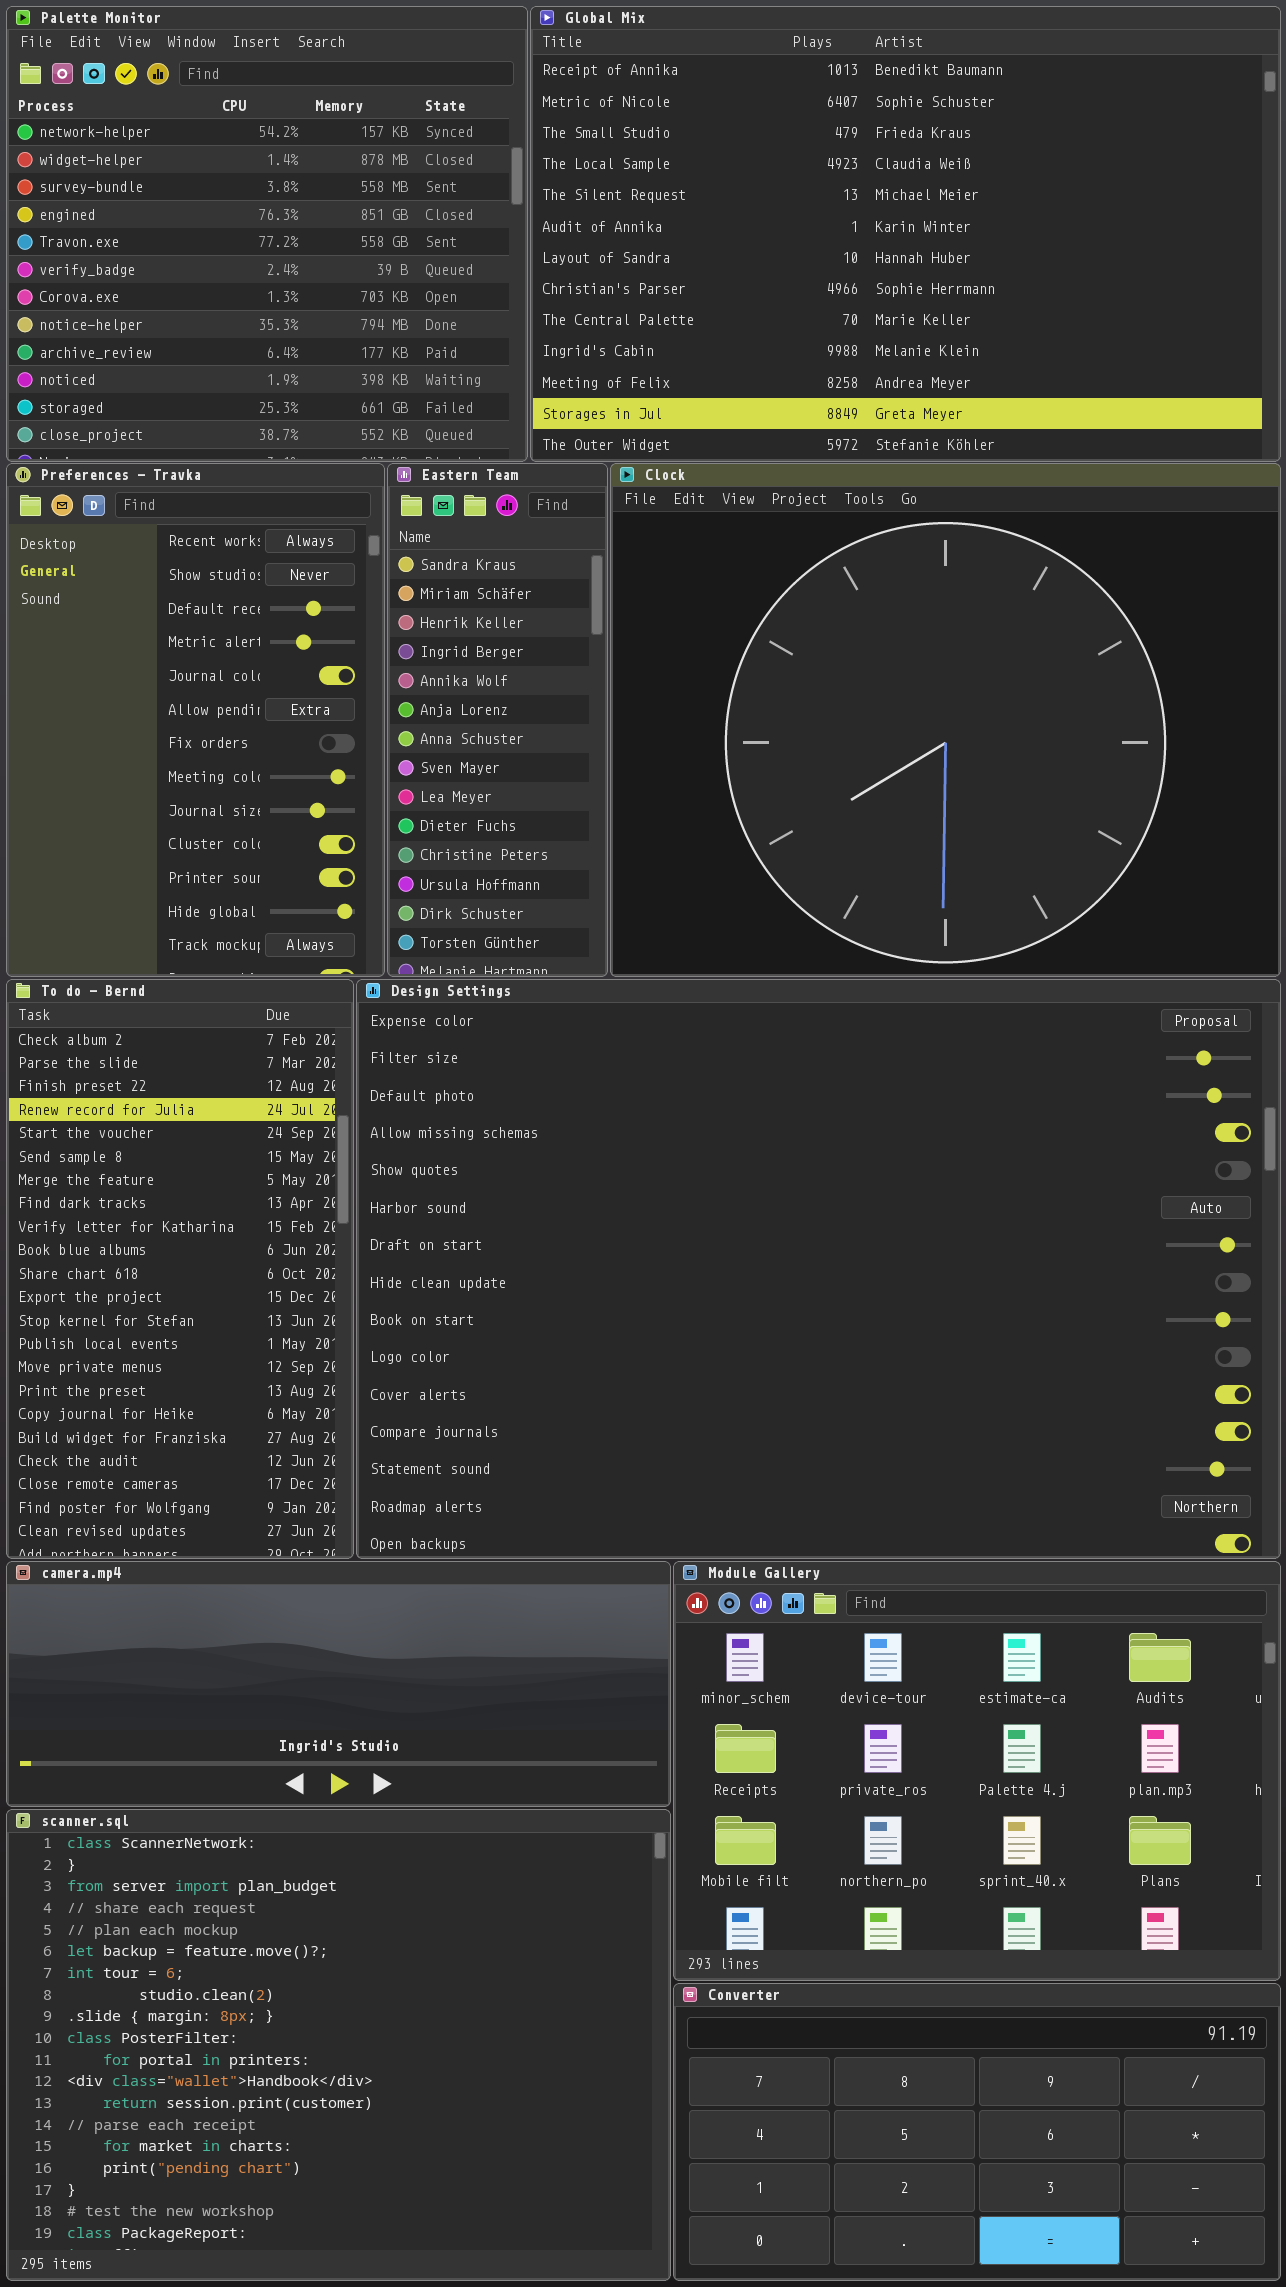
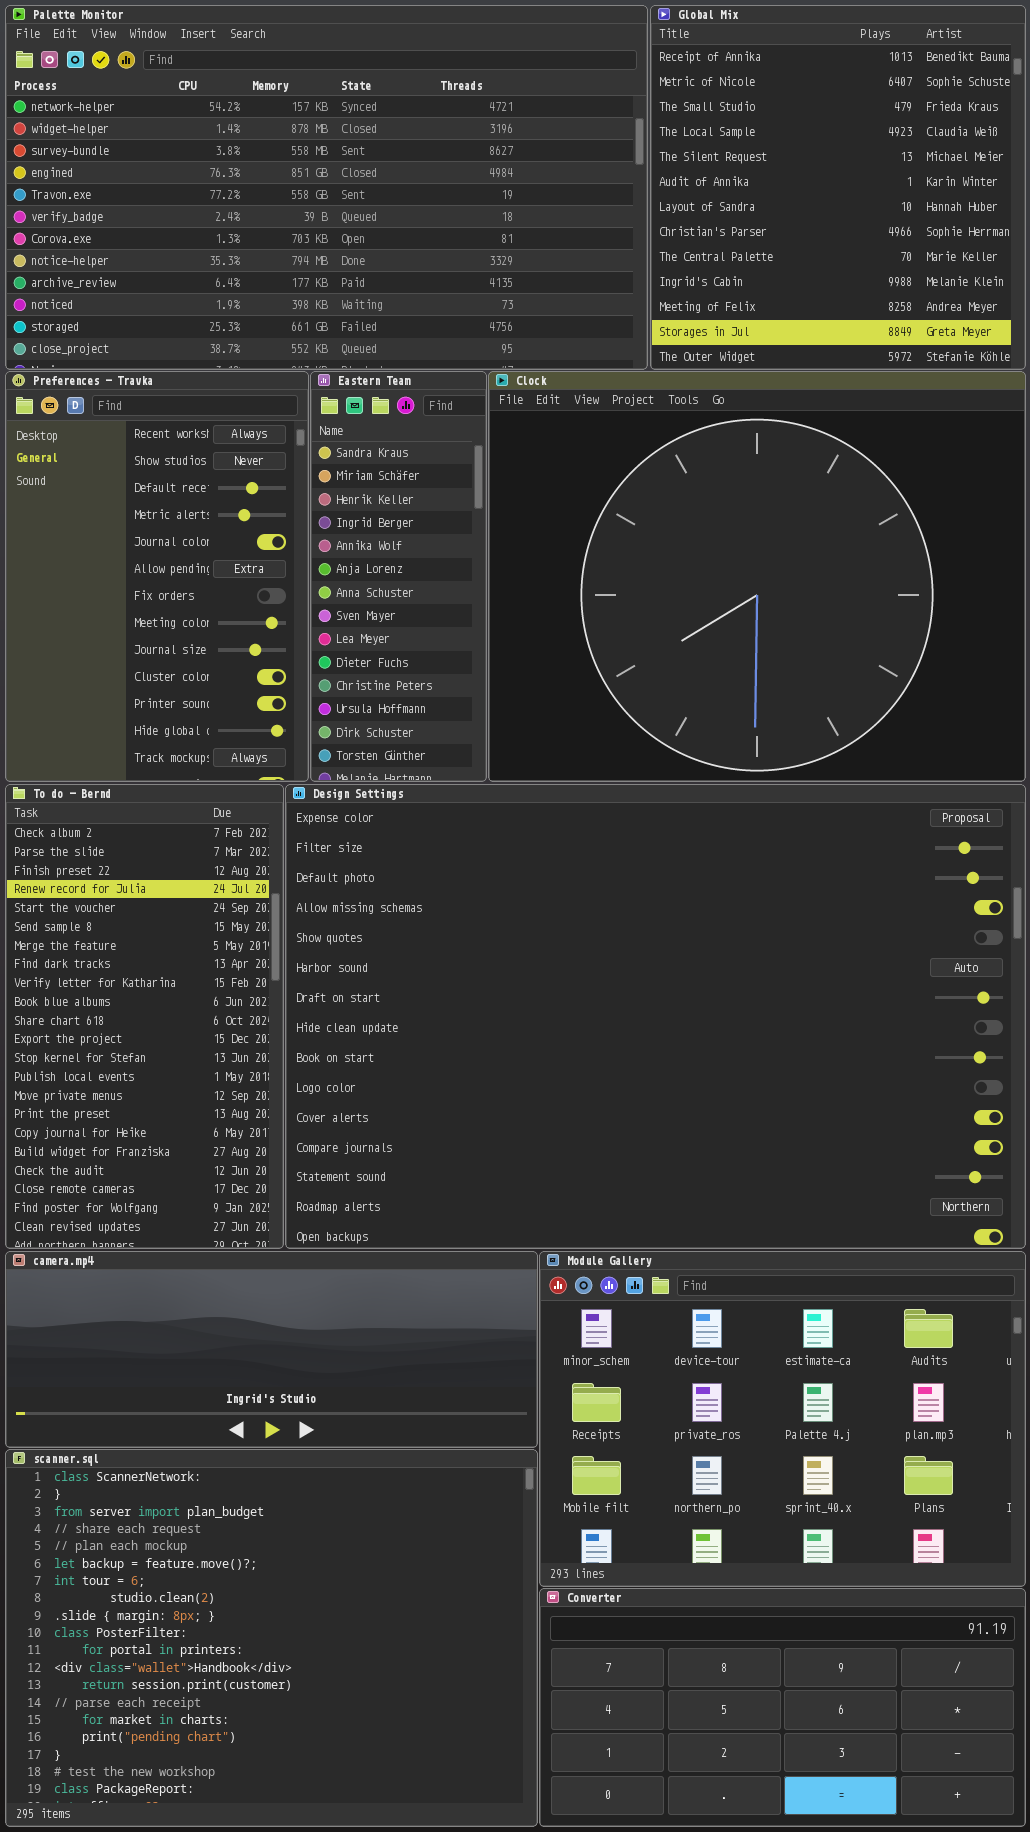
Palette Monitor: [6,6,528,462] -> [5,5,648,370], resized
Global Mix: [530,6,1281,462] -> [650,5,1026,370], resized

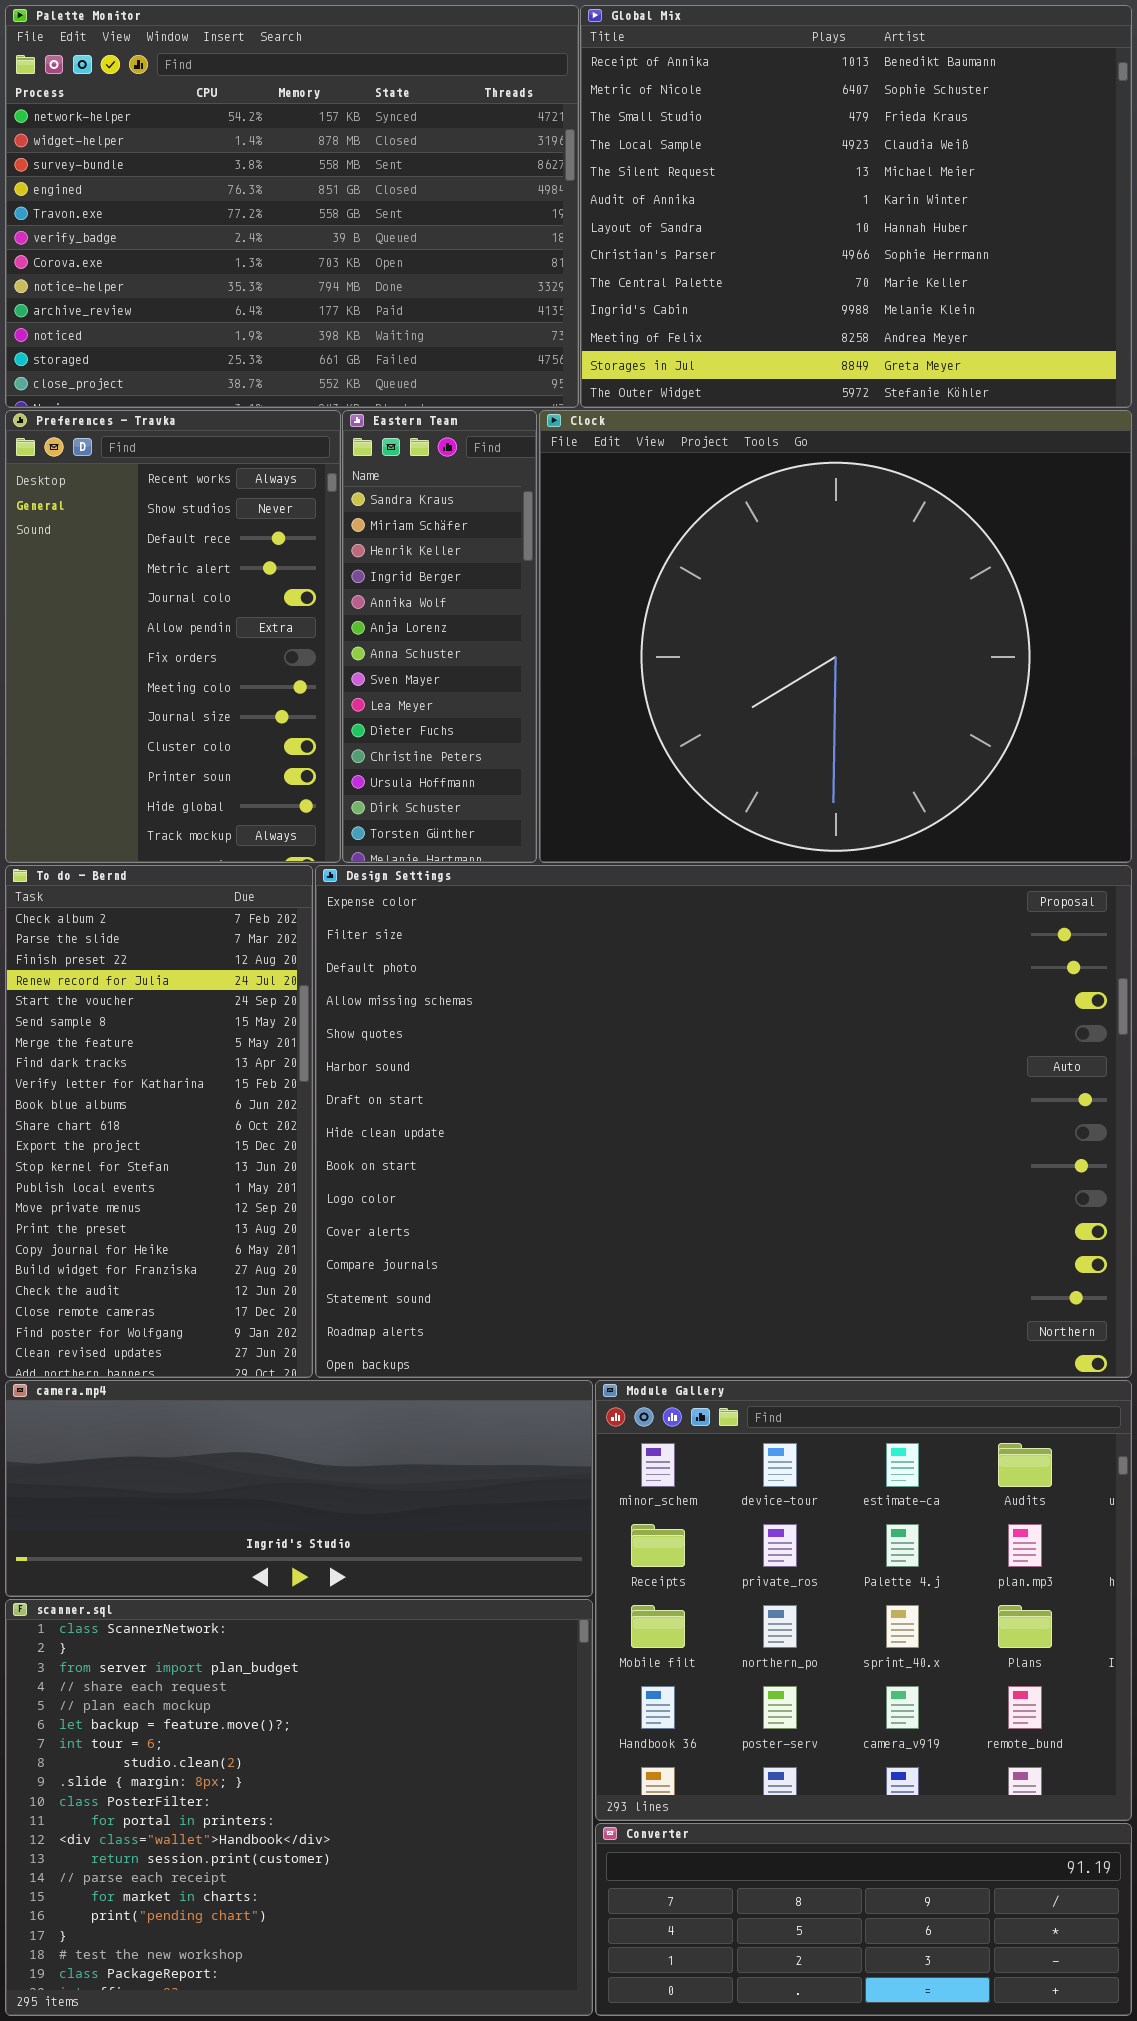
Palette Monitor: [5,5,648,370] -> [5,5,579,408], resized
Global Mix: [650,5,1026,370] -> [580,5,1132,408], resized
Module Gallery: [539,1251,1026,1587] -> [595,1380,1132,1821], resized
Converter: [539,1588,1026,1827] -> [595,1823,1132,2016], resized

